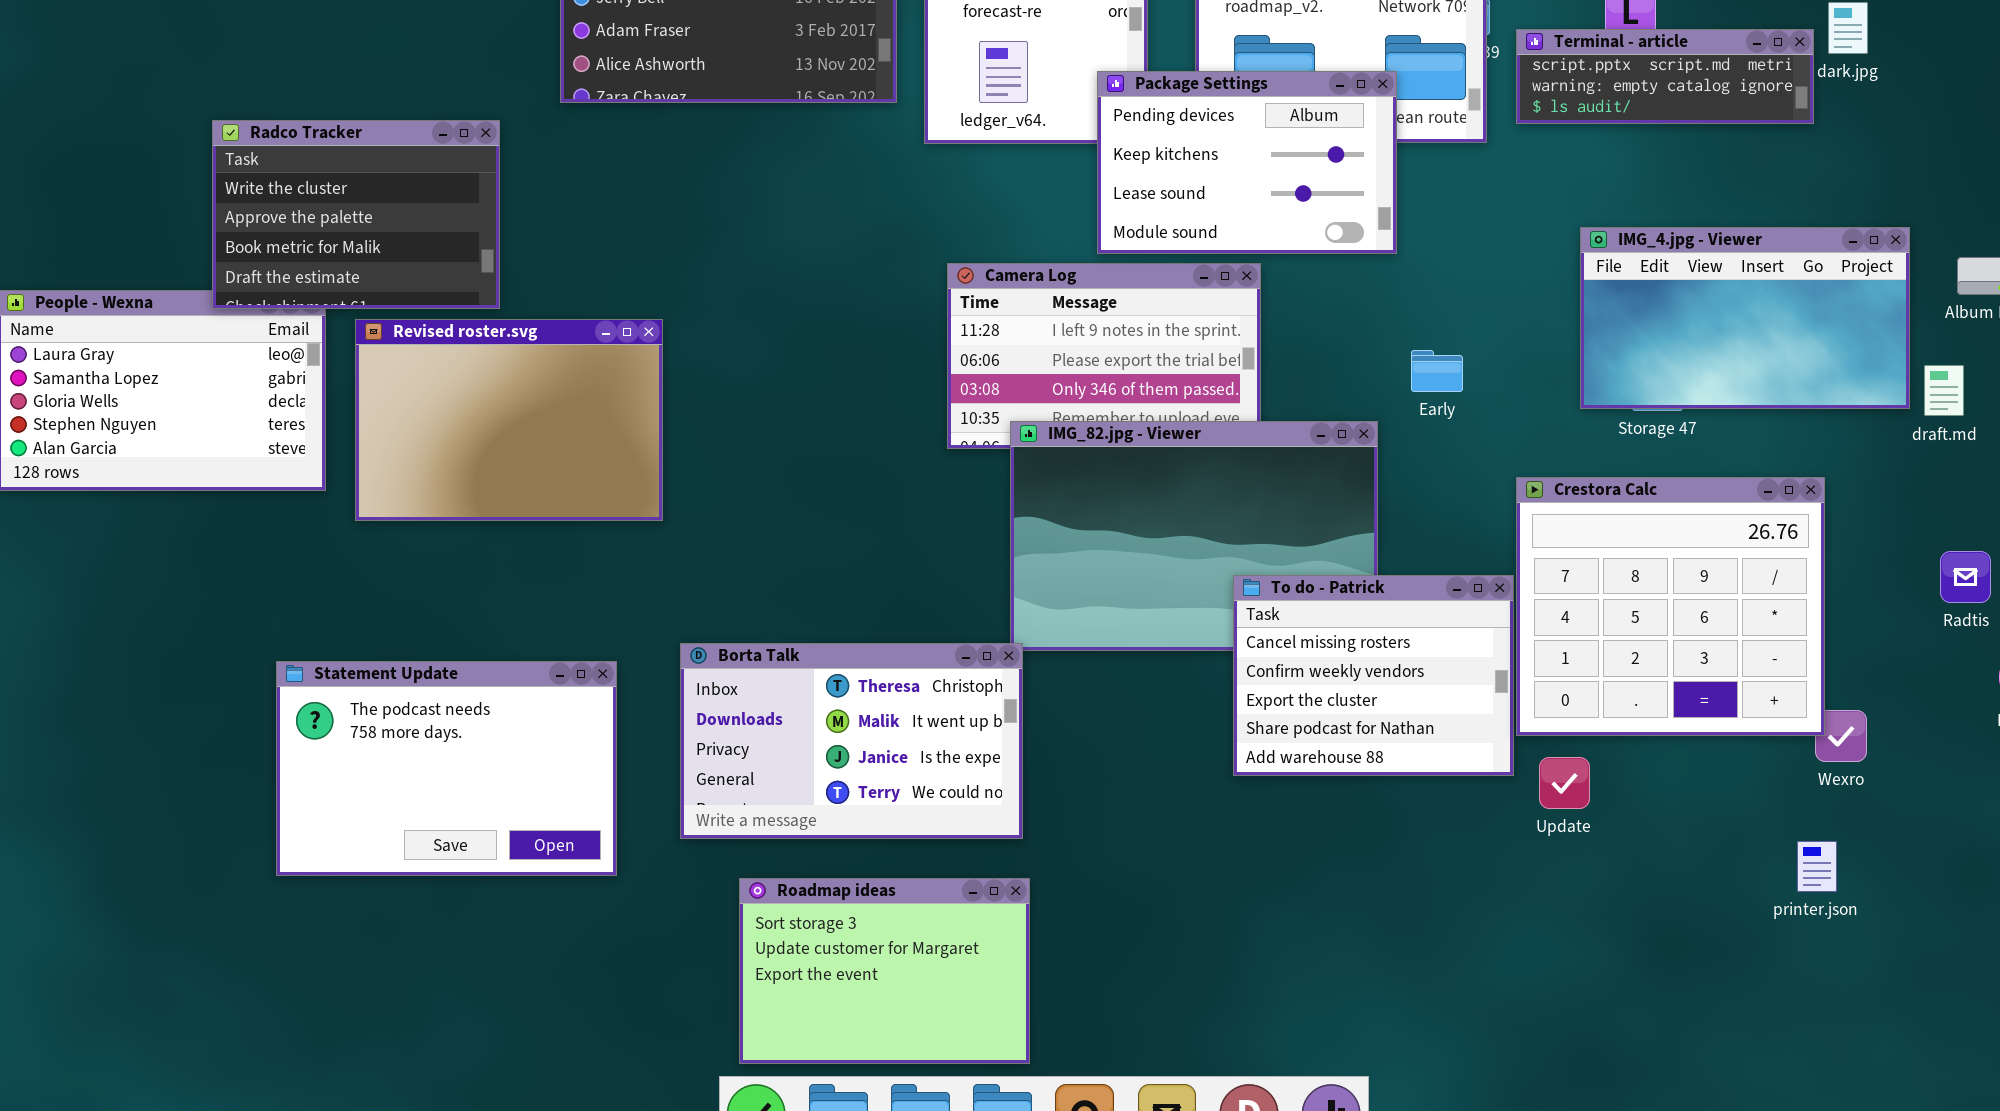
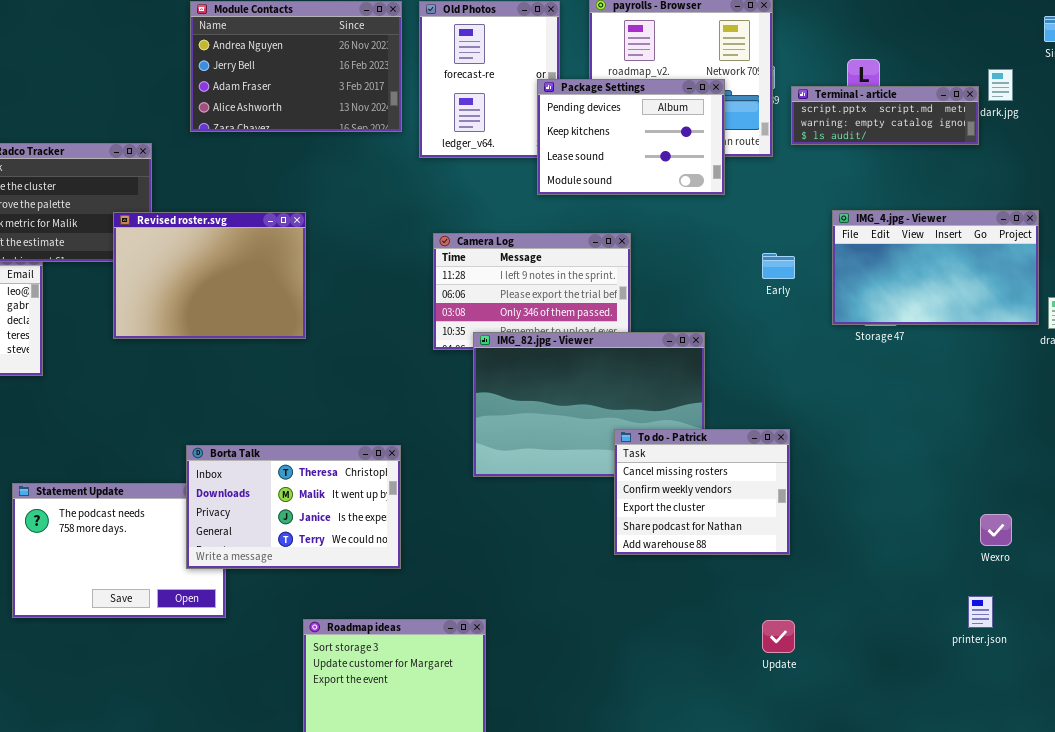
Package Settings: [1097,71,1397,254] -> [537,79,725,195], moved
Revised roster.svg: [355,319,663,521] -> [113,212,306,339], moved
Early: [1411,350,1463,392] -> [762,253,795,279], moved
Crestora Calc: [1516,477,1825,736] -> none, closed
Borta Talk: [680,643,1023,839] -> [186,445,401,569], moved
Update: [1539,757,1590,809] -> [762,620,795,653], moved

